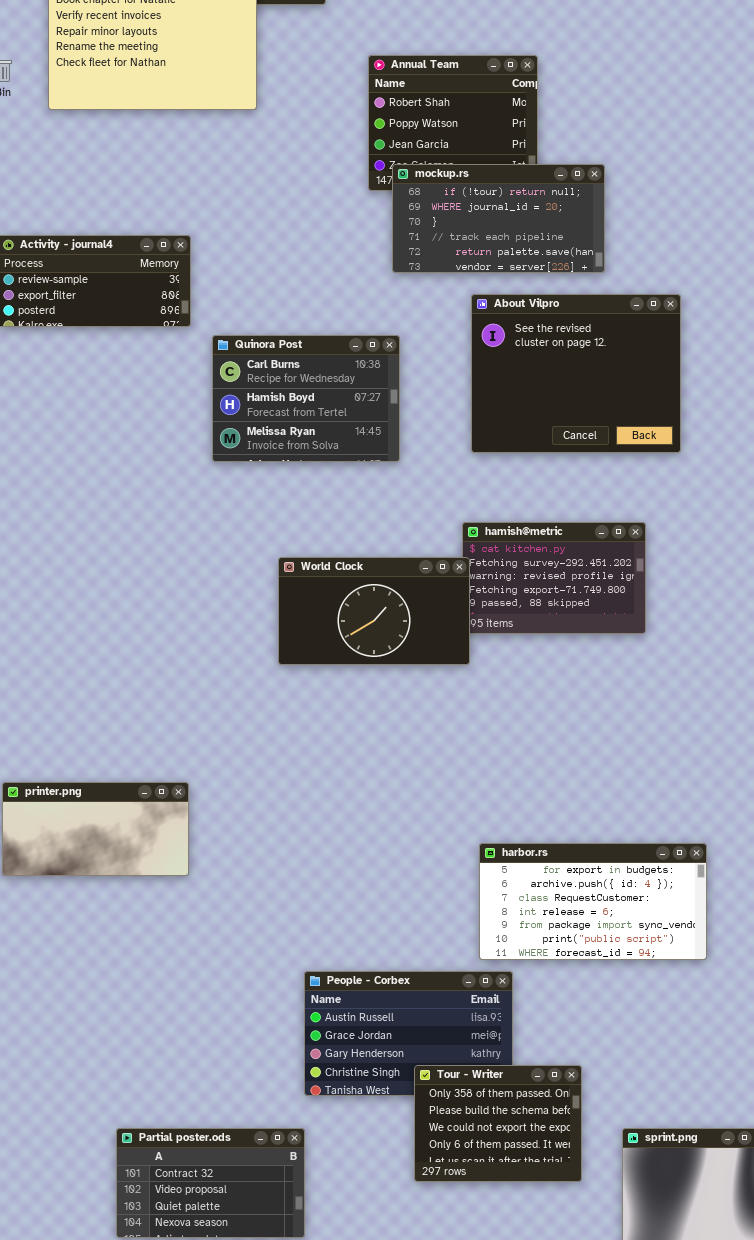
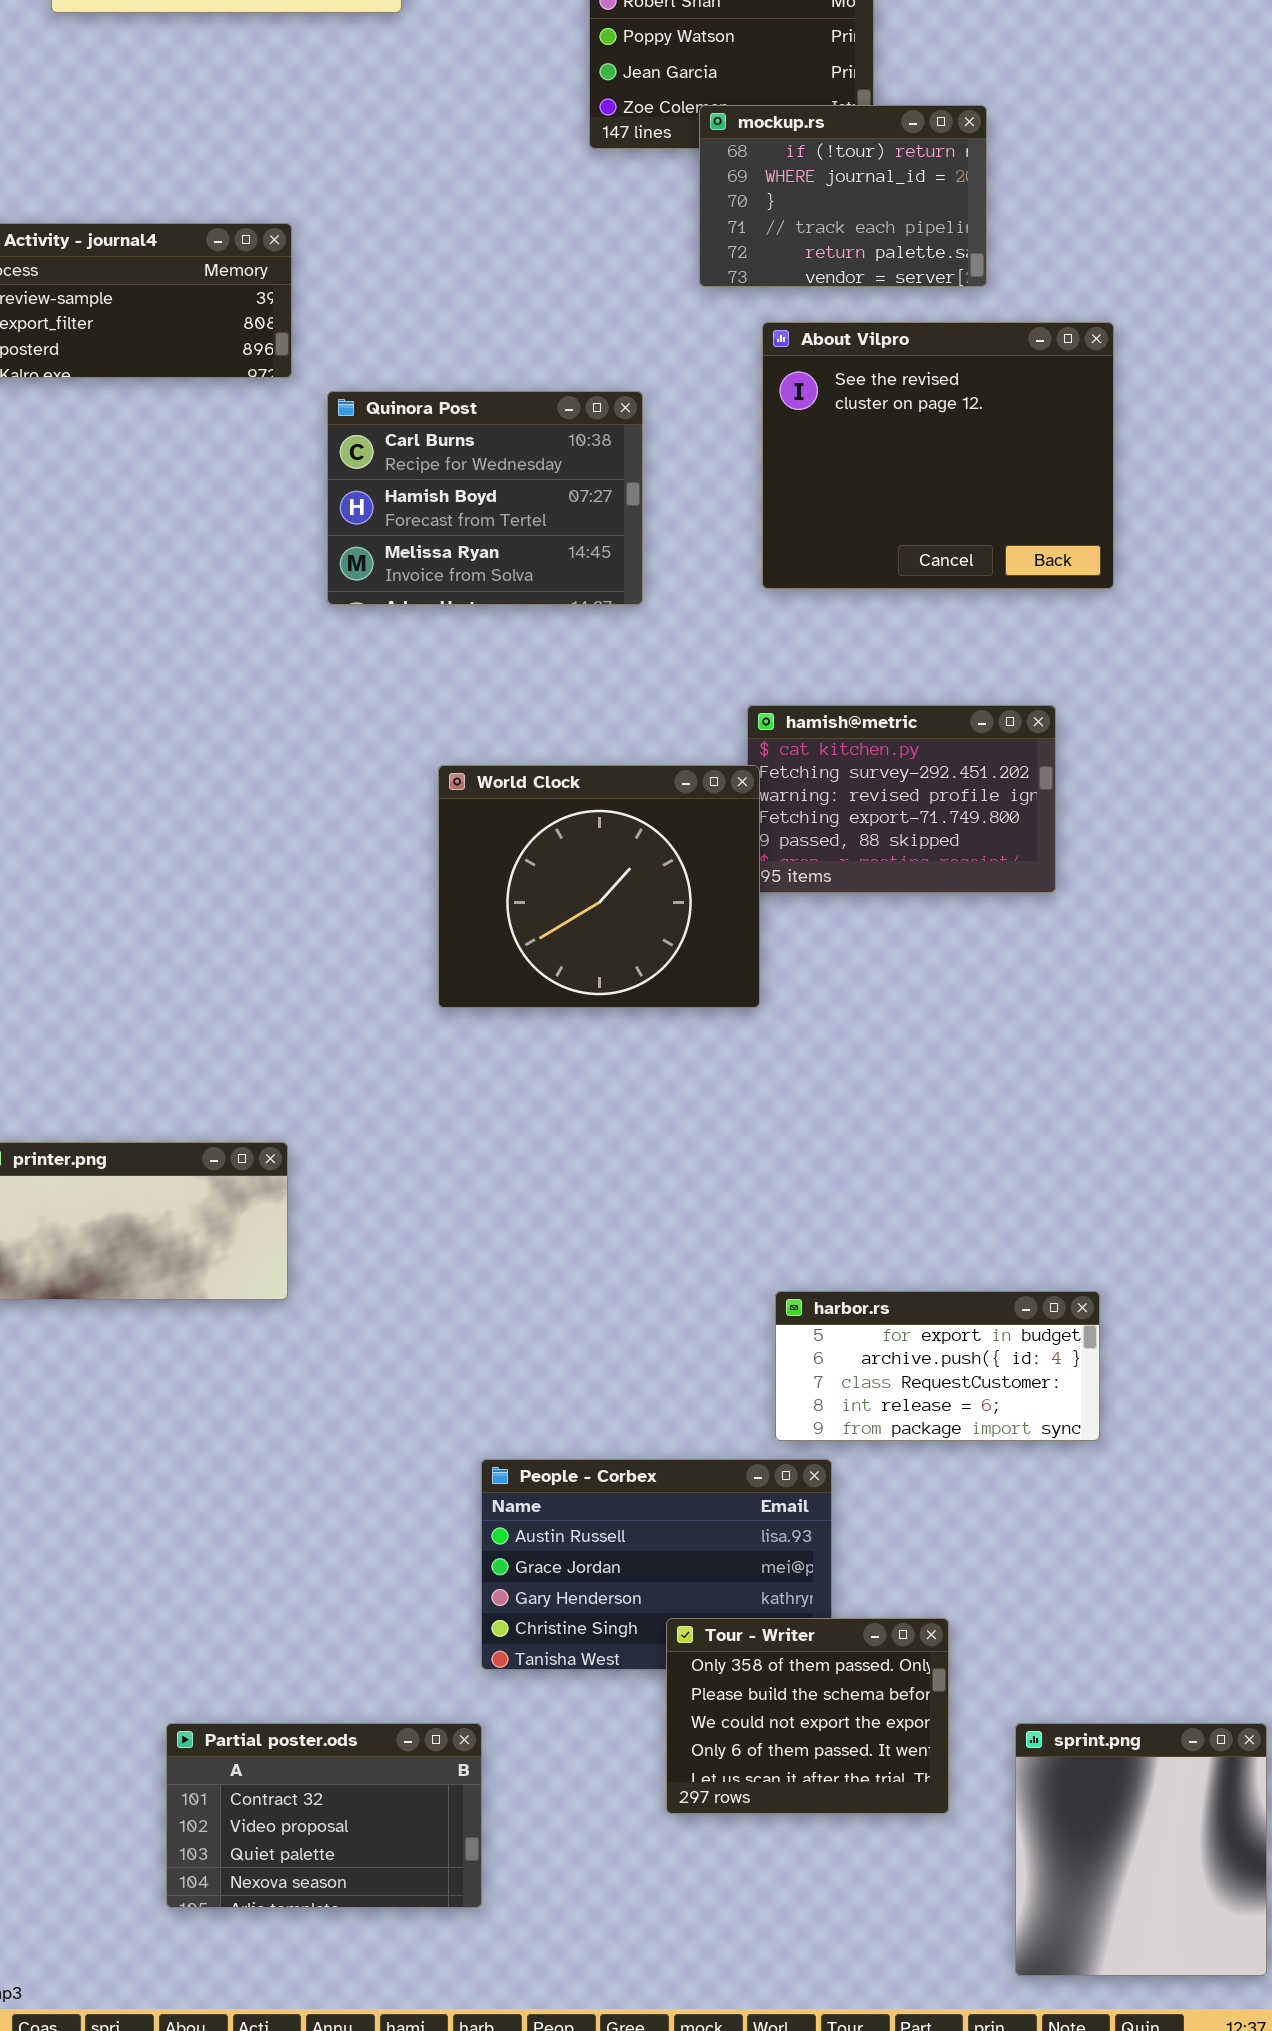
mockup.rs: [392,164,605,273] -> [699,105,987,287], resized
World Clock: [278,557,470,665] -> [438,765,760,1008], resized
harbor.rs: [479,843,707,960] -> [775,1291,1100,1441], resized

